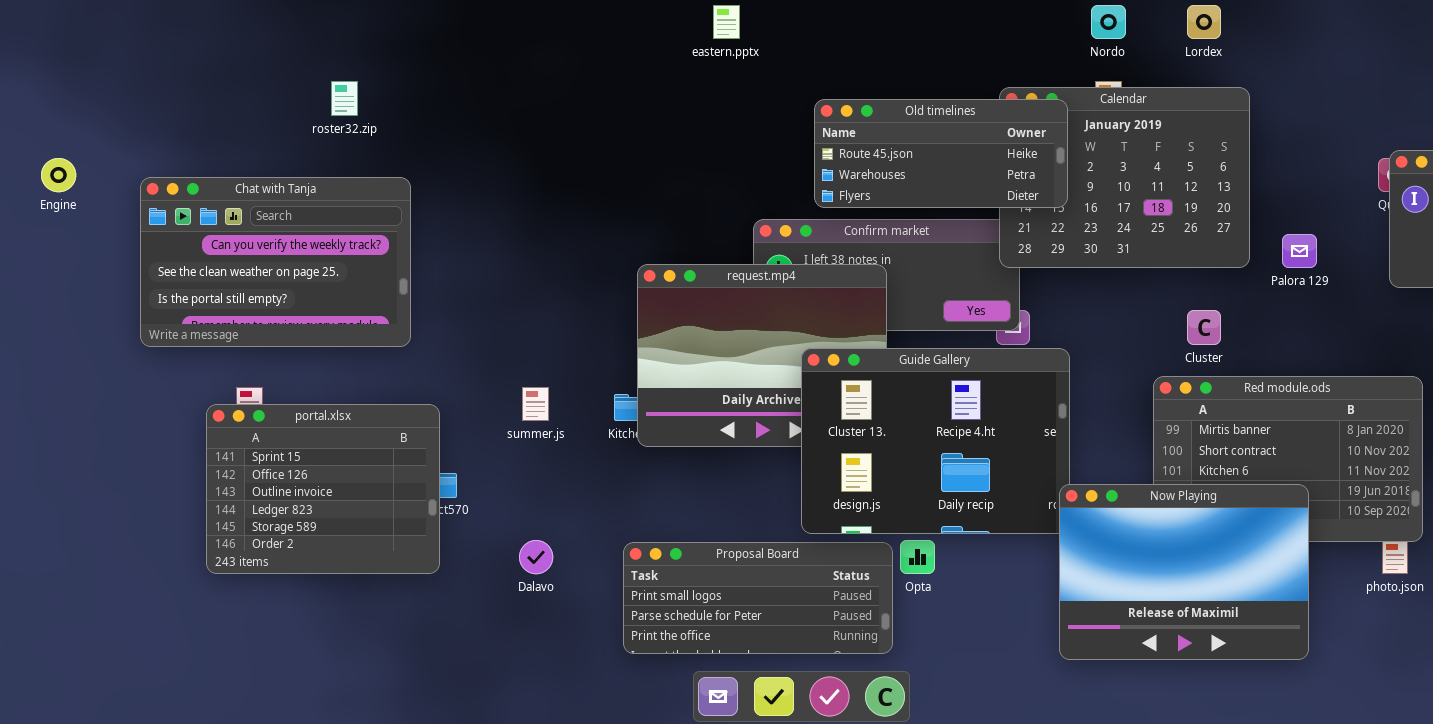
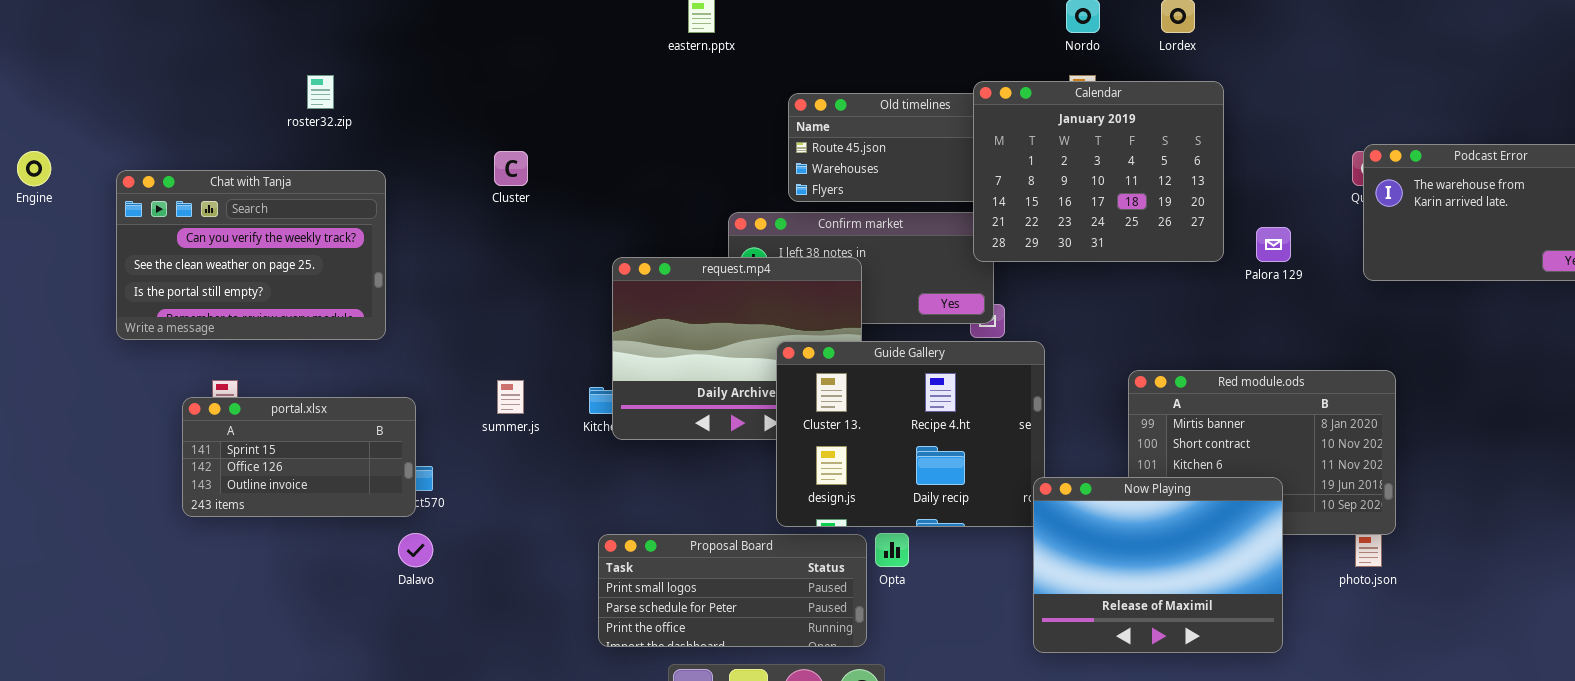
Calendar: [999,87,1250,268] -> [973,81,1224,262], raised
Cluster: [1187,310,1221,345] -> [494,151,528,186], moved
portal.xlsx: [206,404,440,574] -> [182,397,416,517], resized
Dalavo: [519,540,553,574] -> [398,533,433,567], moved

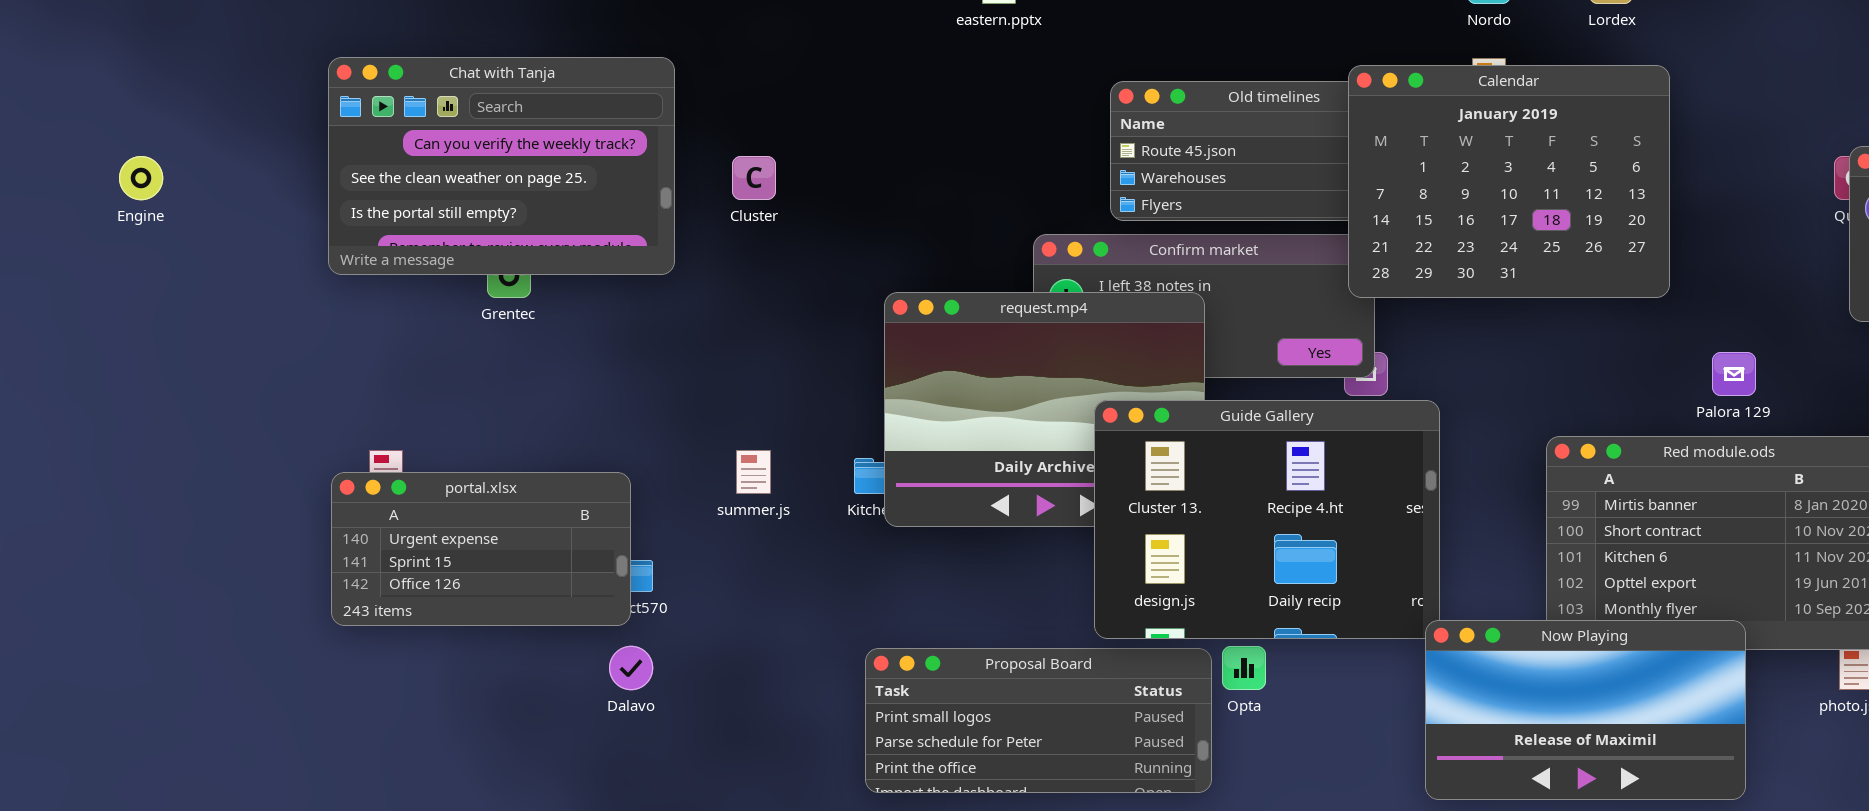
Chat with Tanja: [116,170,386,340] -> [328,57,675,275], moved
Palora 129: [1256,227,1291,262] -> [1712,352,1756,396], moved
portal.xlsx: [182,397,416,517] -> [331,472,631,626], scrolled up 1 row
Now Playing: [1033,477,1283,653] -> [1425,620,1746,800], resized

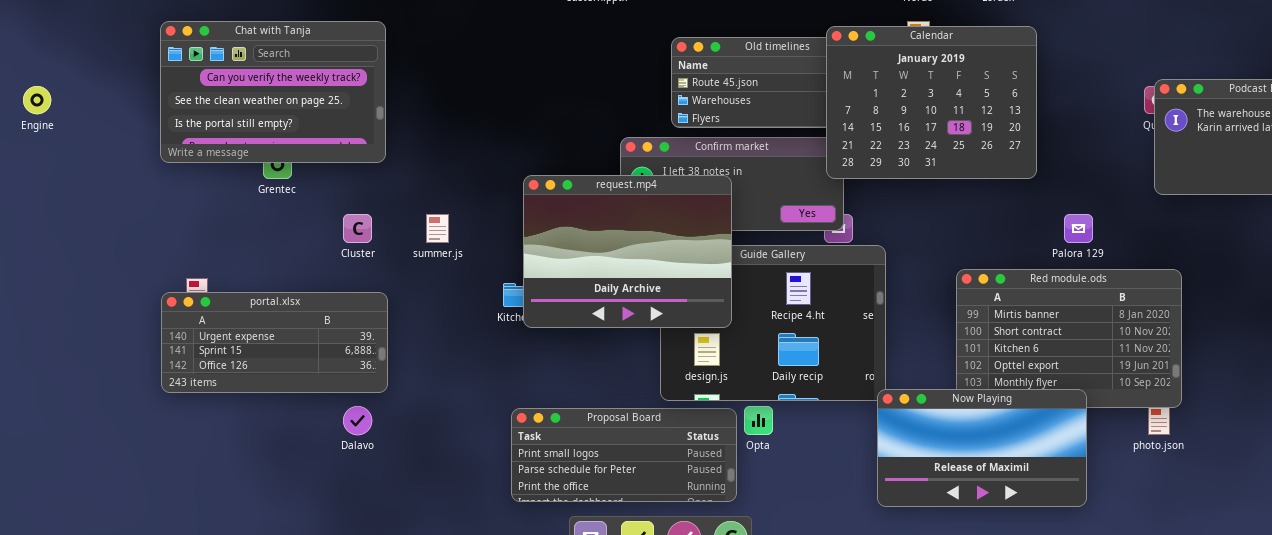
Cluster: [732,156,776,200] -> [343,214,372,243], moved
request.mp4: [884,292,1205,527] -> [523,175,732,328], raised
summer.js: [736,450,771,494] -> [426,214,449,243], moved
portal.xlsx: [331,472,631,626] -> [161,292,388,393], resized

